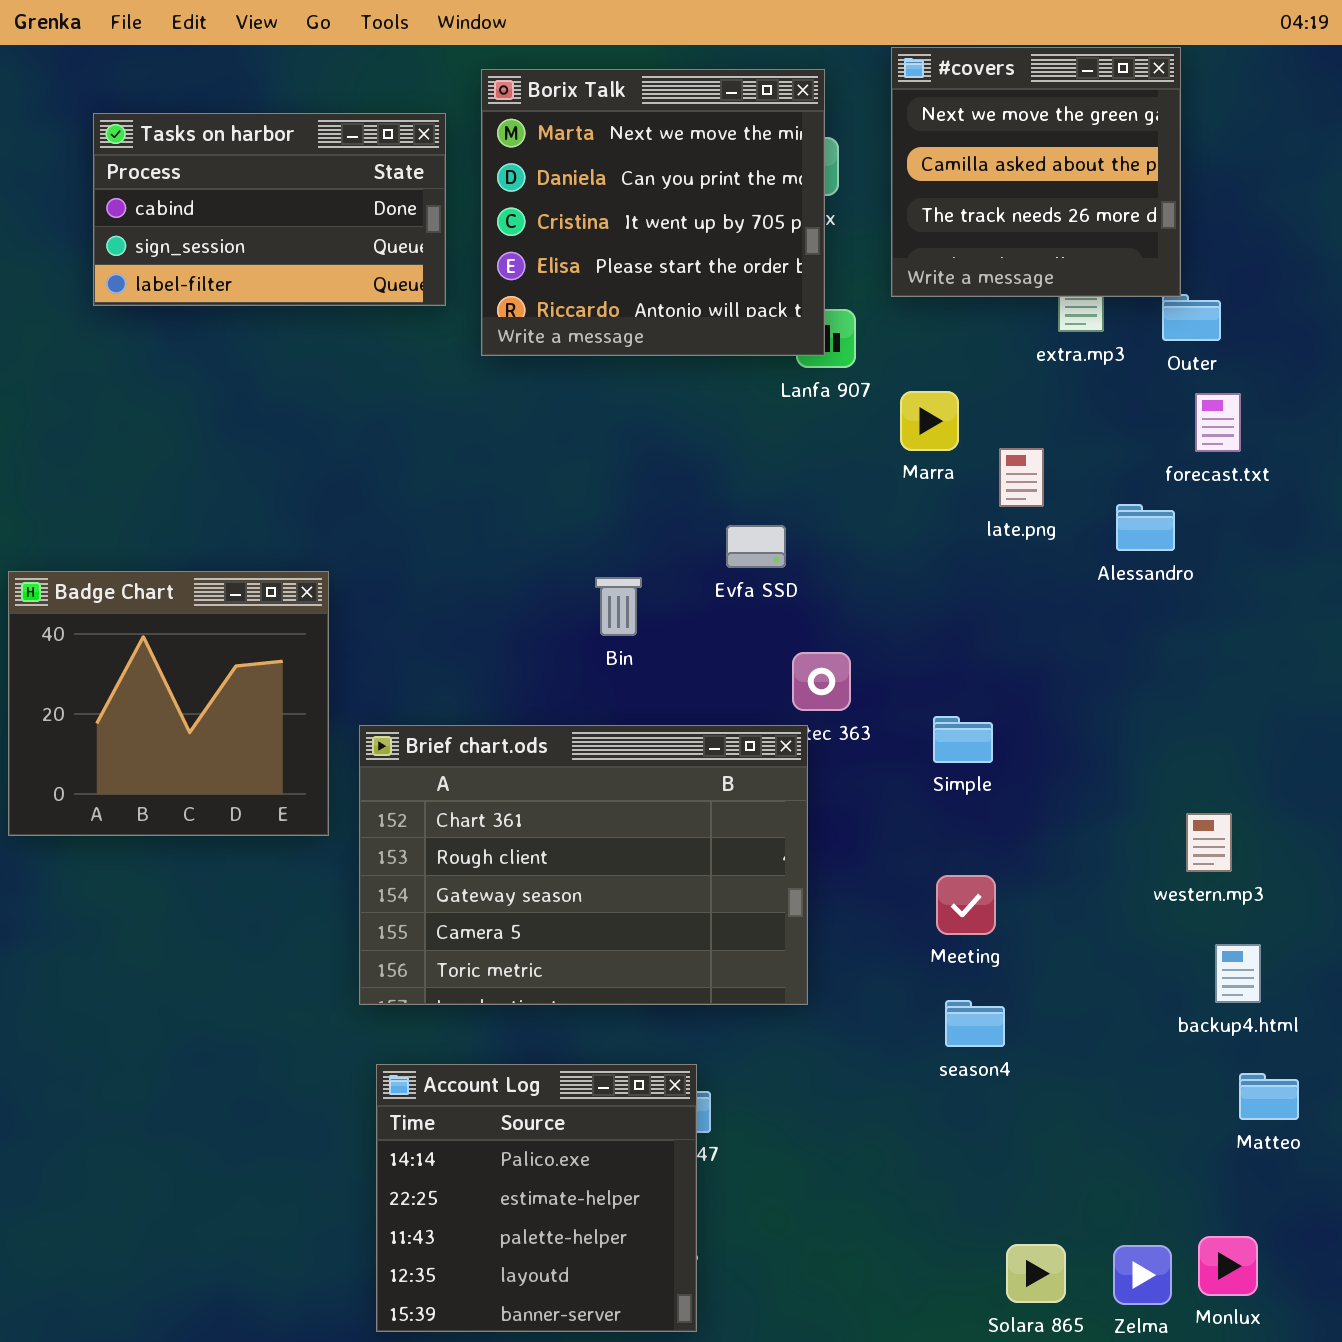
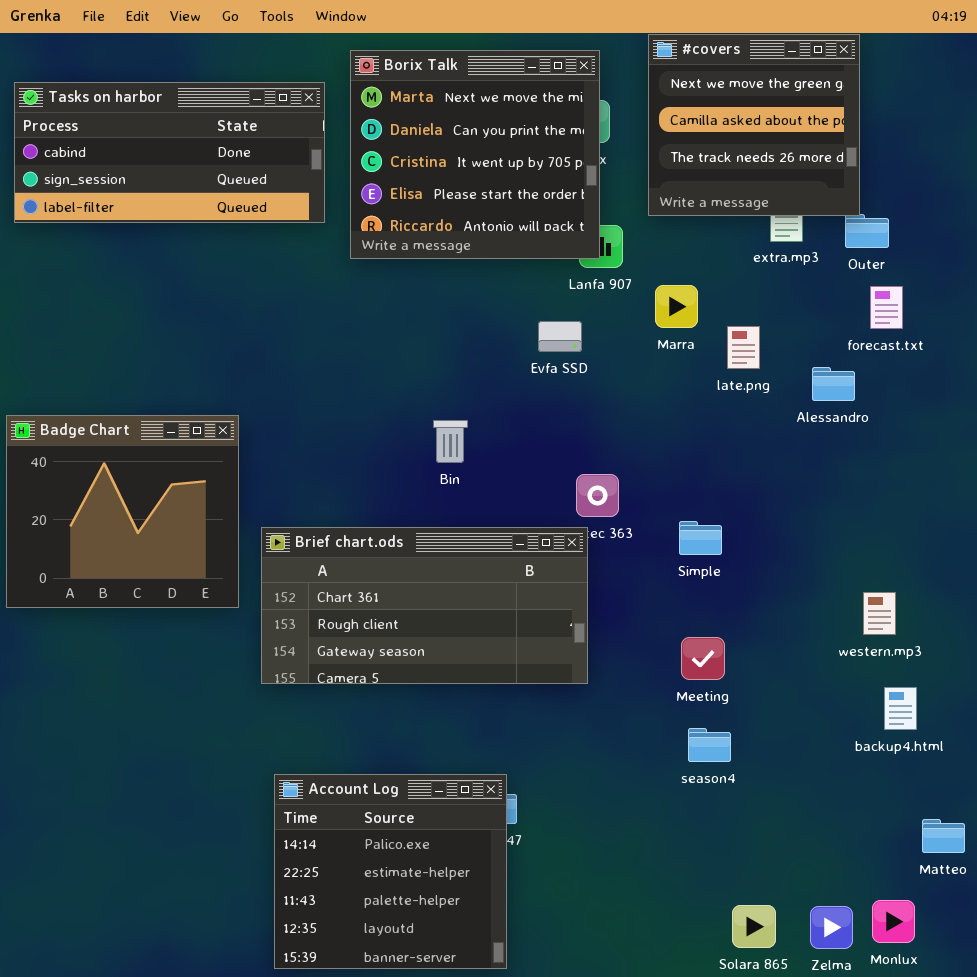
Tasks on harbor: [93,113,446,306] -> [14,82,325,223], resized
Evfa SSD: [726,525,786,568] -> [538,321,582,352], moved
Brief chart.ods: [359,725,808,1005] -> [261,527,588,684], resized
Matteo: [1239,1073,1299,1120] -> [922,819,965,853], moved

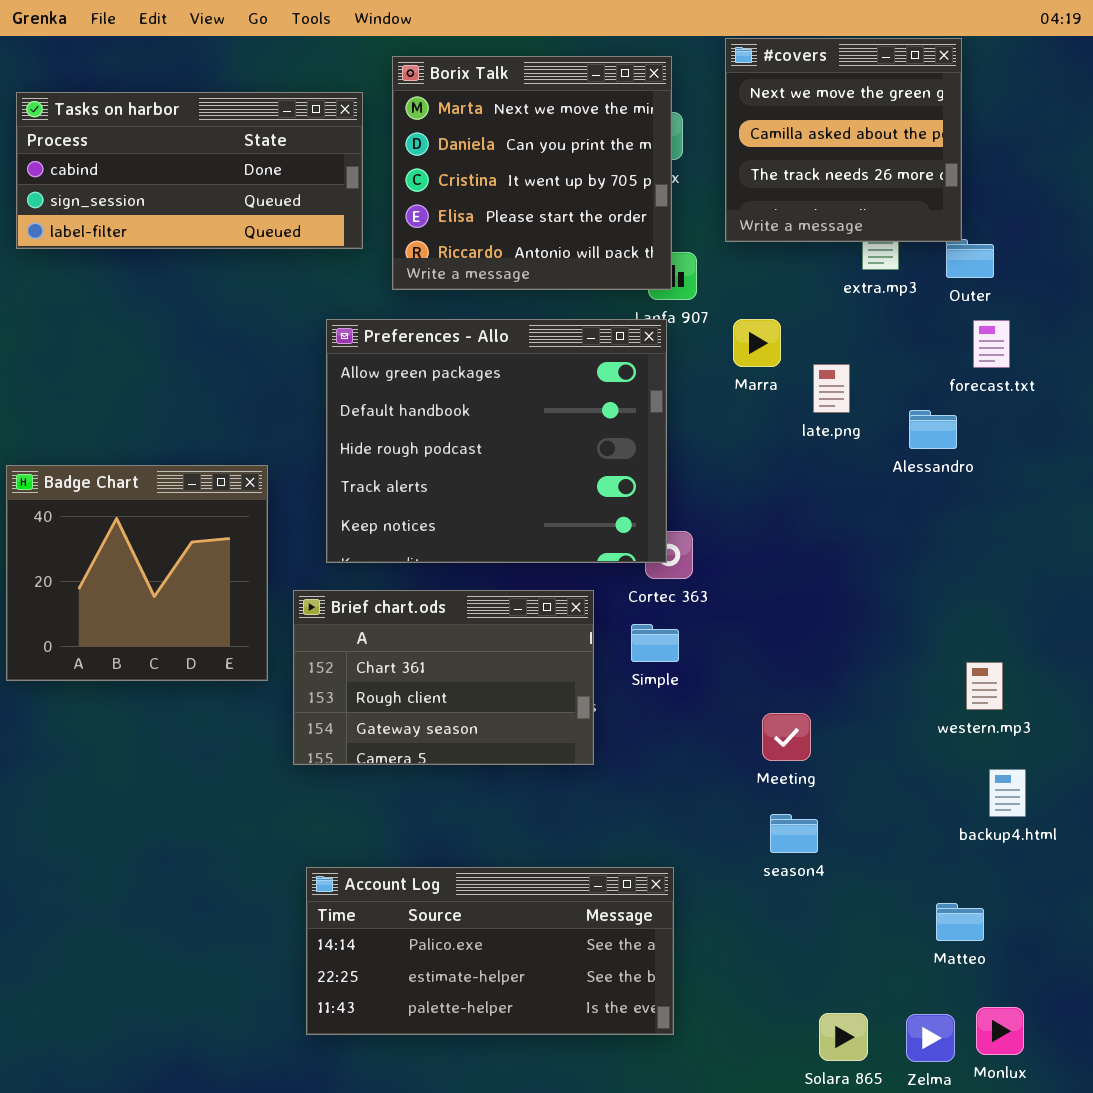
Preferences - Allo: none -> [326,319,667,563], opened
Simple: [679,521,722,555] -> [631,624,679,662], moved
Brief chart.ods: [261,527,588,684] -> [293,590,594,765], resized
Account Log: [274,774,507,969] -> [306,867,674,1035], resized
Matteo: [922,819,965,853] -> [936,903,984,941], moved

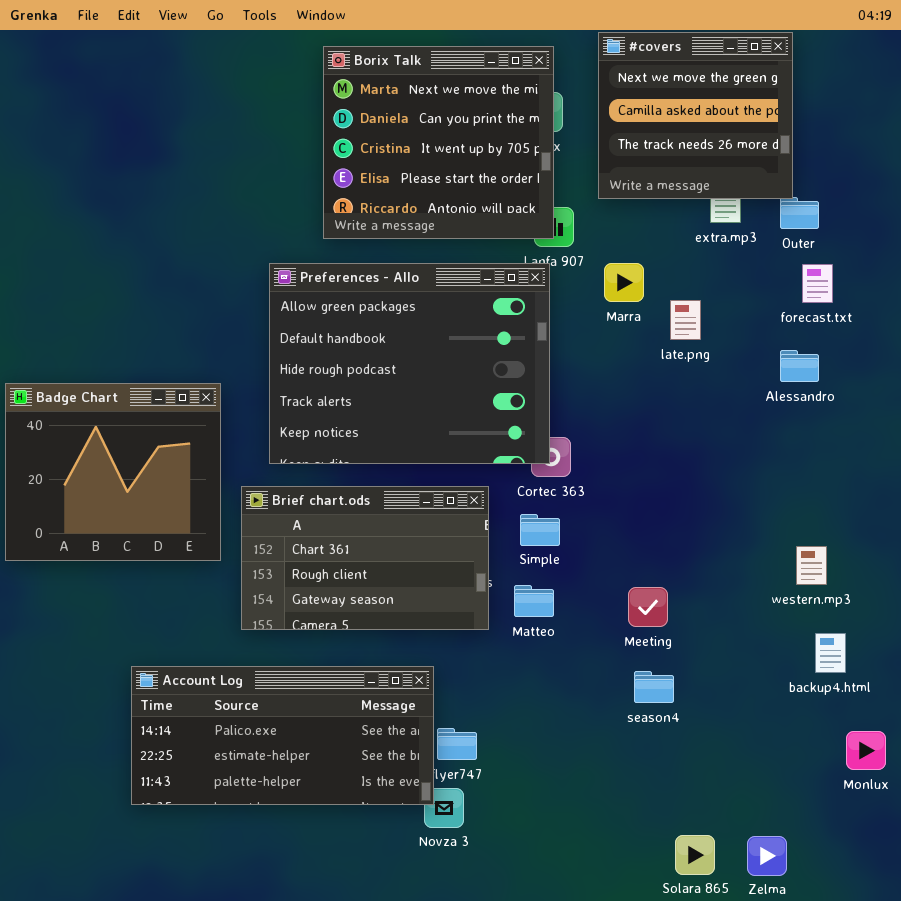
Tasks on harbor: [16,92,363,249] -> none, closed
Alessandro: [909,410,957,449] -> [780,350,819,382], moved
Account Log: [306,867,674,1035] -> [131,666,434,805], moved
Matteo: [936,903,984,941] -> [514,585,554,617], moved
Monlux: [976,1007,1024,1055] -> [846,731,886,770], moved

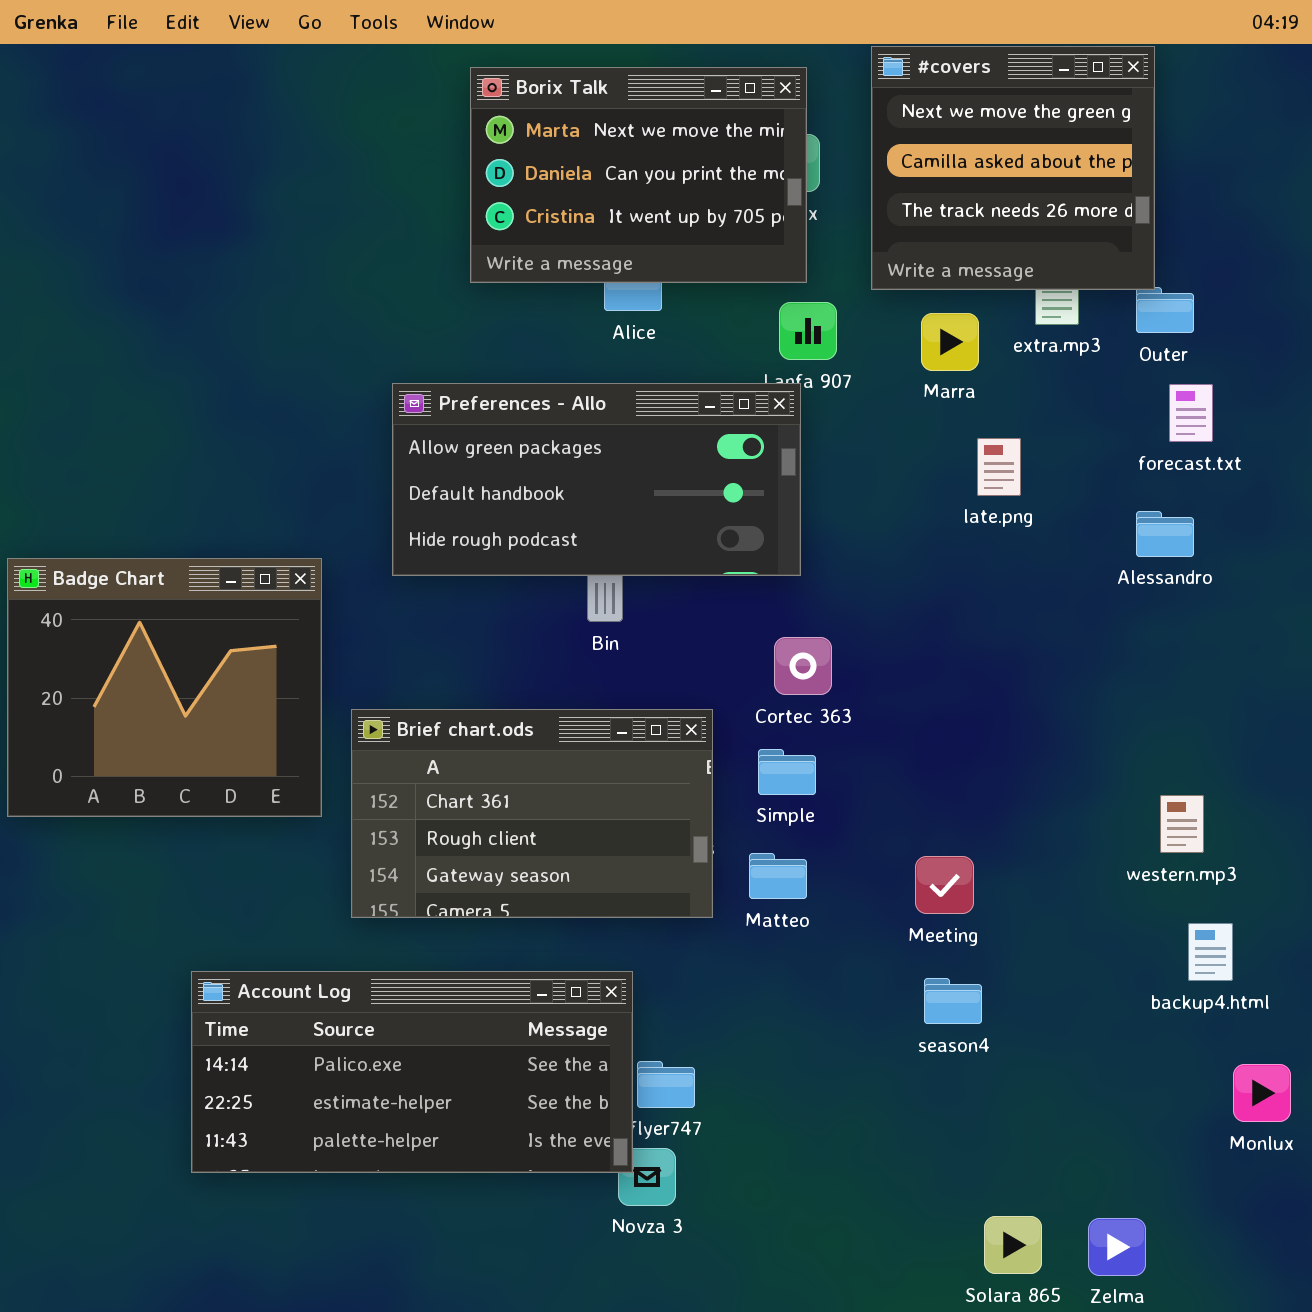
Borix Talk: [323,46,554,239] -> [470,67,807,283], resized
Preferences - Allo: [269,263,550,464] -> [392,383,801,576], resized
Marra: [604,263,644,302] -> [921,313,979,371], moved

